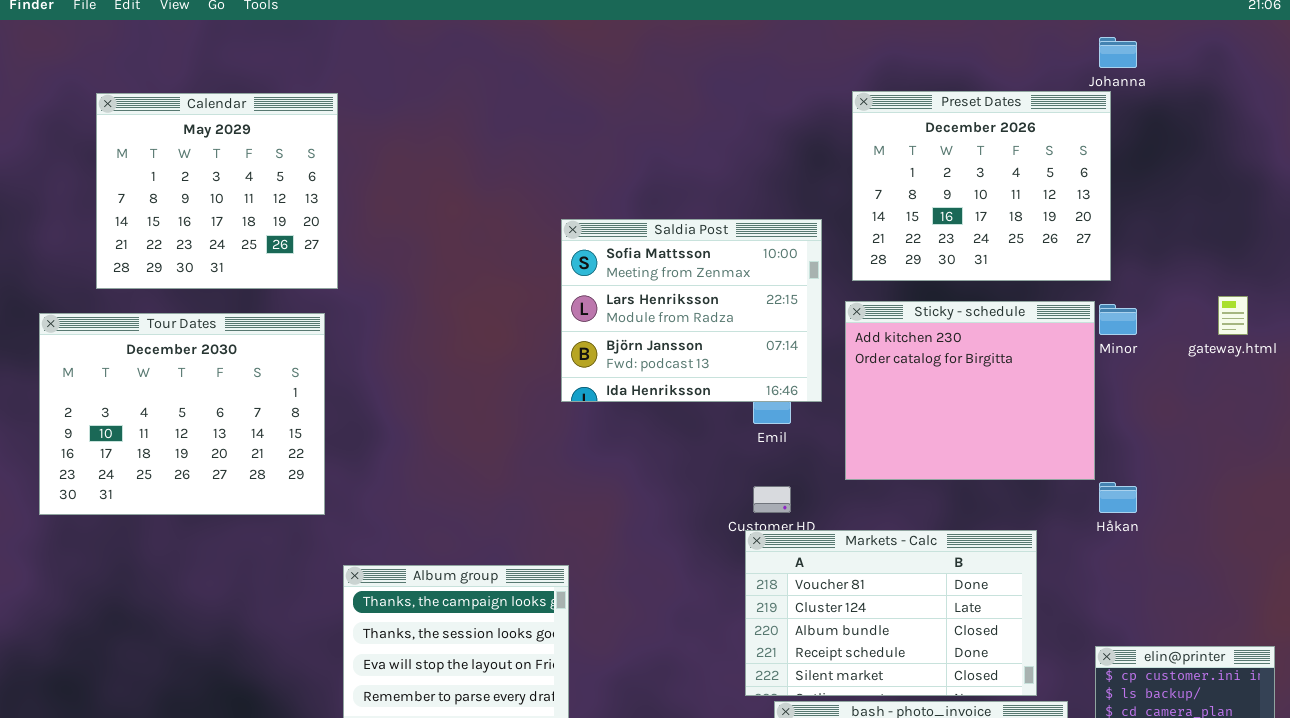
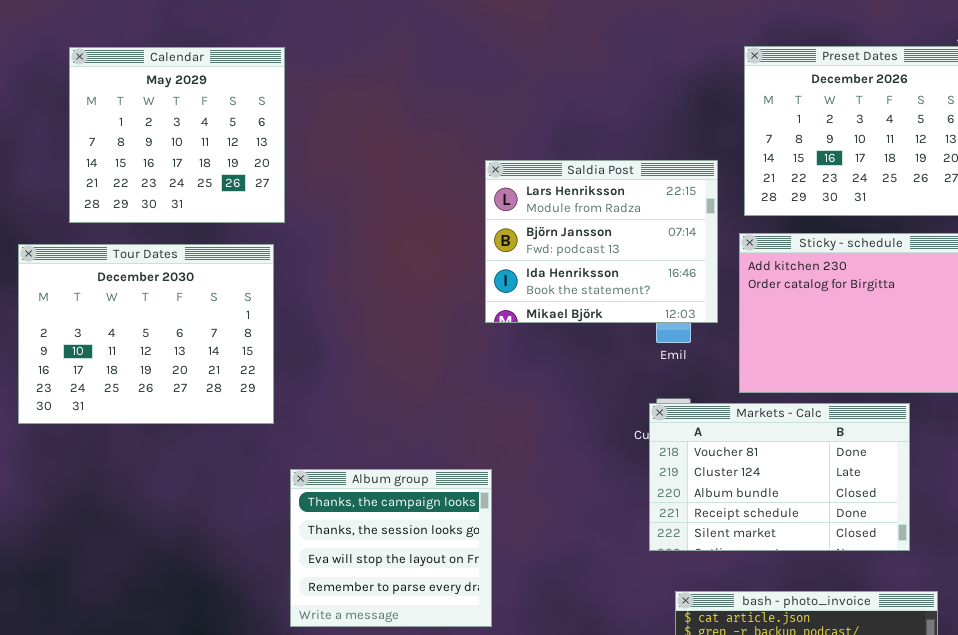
Saldia Post: [561,219,822,402] -> [485,160,718,323], scrolled down 1 row
Markets - Calc: [745,530,1037,696] -> [649,403,910,551], moved

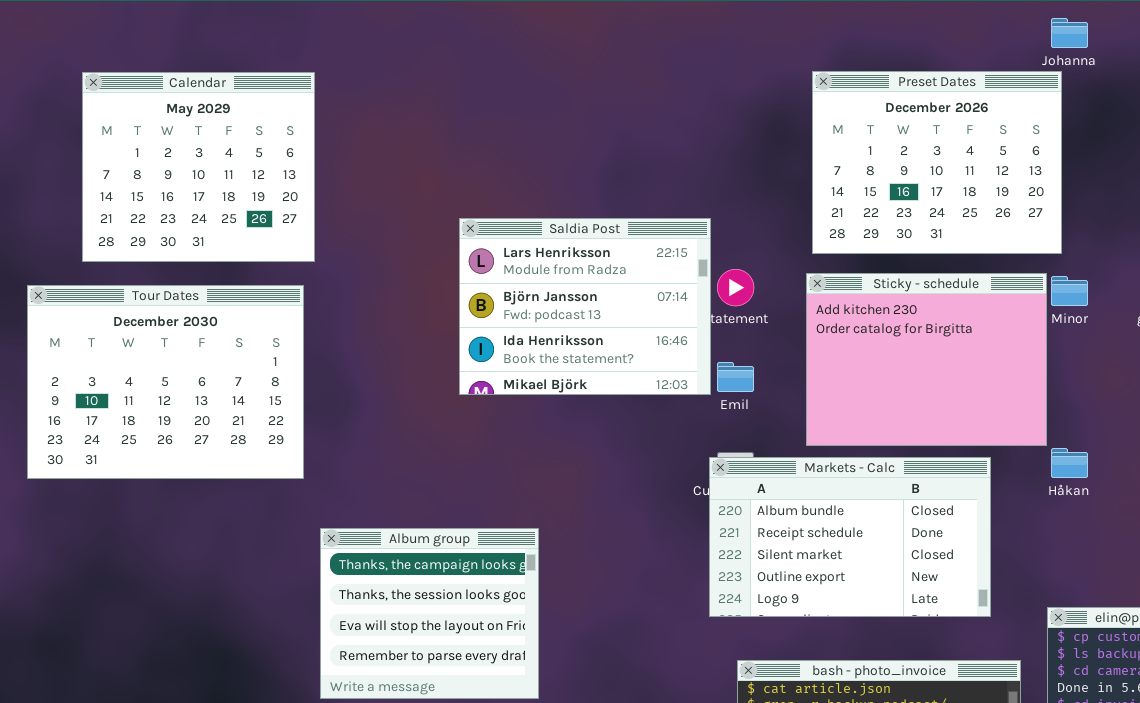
Saldia Post: [485,160,718,323] -> [459,218,711,395], moved
Markets - Calc: [649,403,910,551] -> [709,457,991,617], scrolled down 2 rows

